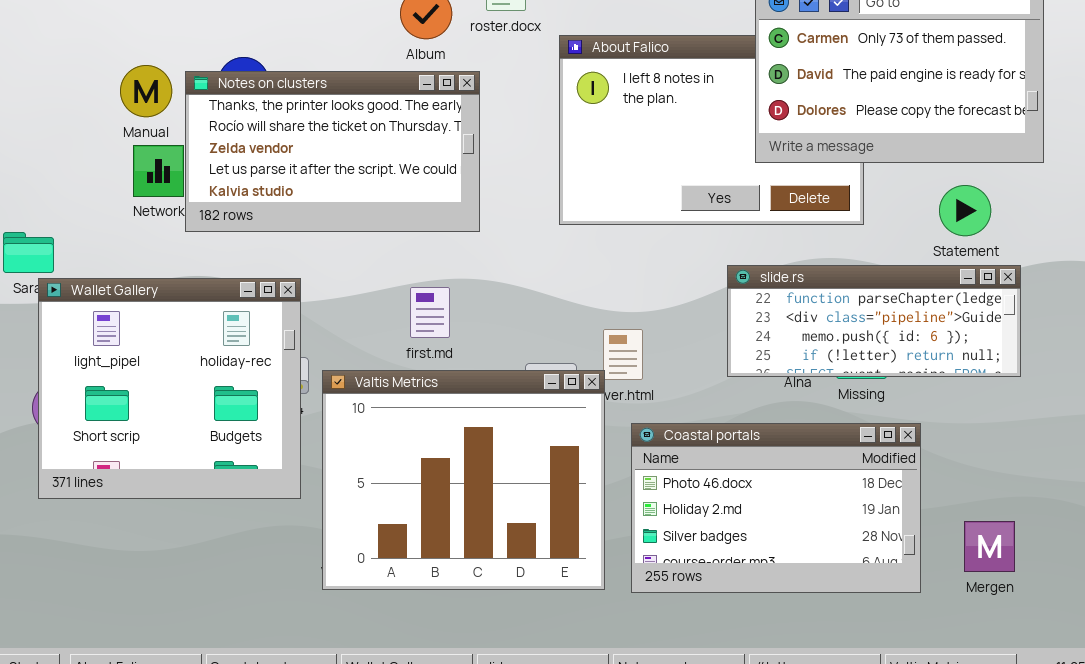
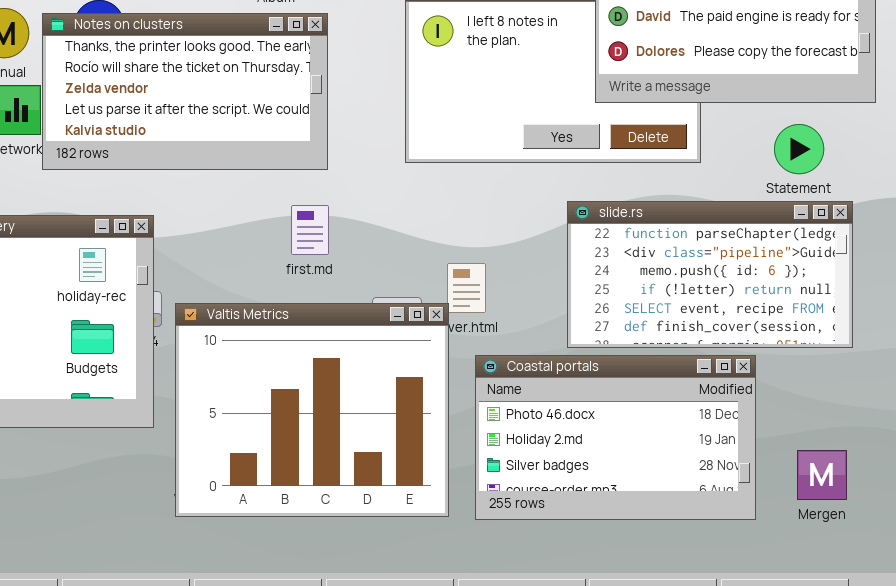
slide.rs: [727,265,1021,377] -> [567,201,853,348], resized
first.md: [410,287,450,338] -> [291,205,329,255], moved

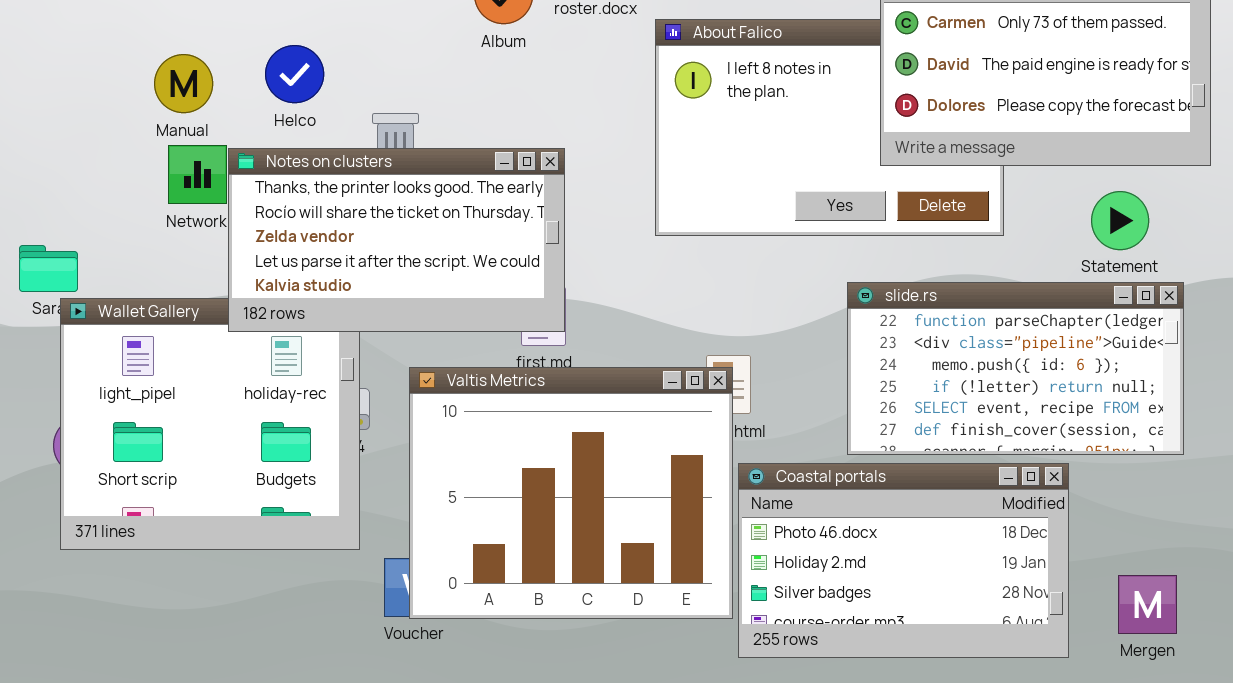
Notes on clusters: [42,13,328,170] -> [228,148,565,332], moved
Valtis Metrics: [175,303,449,517] -> [409,367,733,619], moved

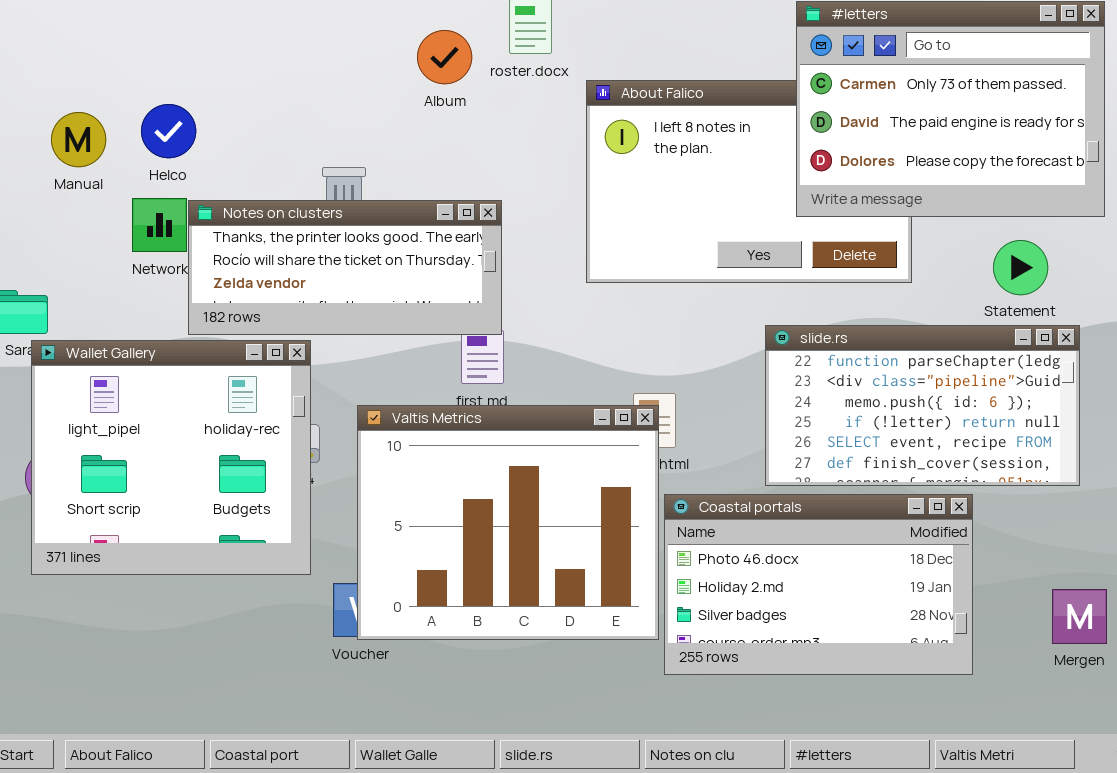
Helco: [265,45,324,103] -> [141,104,196,158], moved
Manual: [154,54,213,113] -> [51,112,106,167], moved
Notes on clusters: [228,148,565,332] -> [188,200,502,335], resized
Mergen: [1118,575,1177,634] -> [1052,589,1107,644], moved

